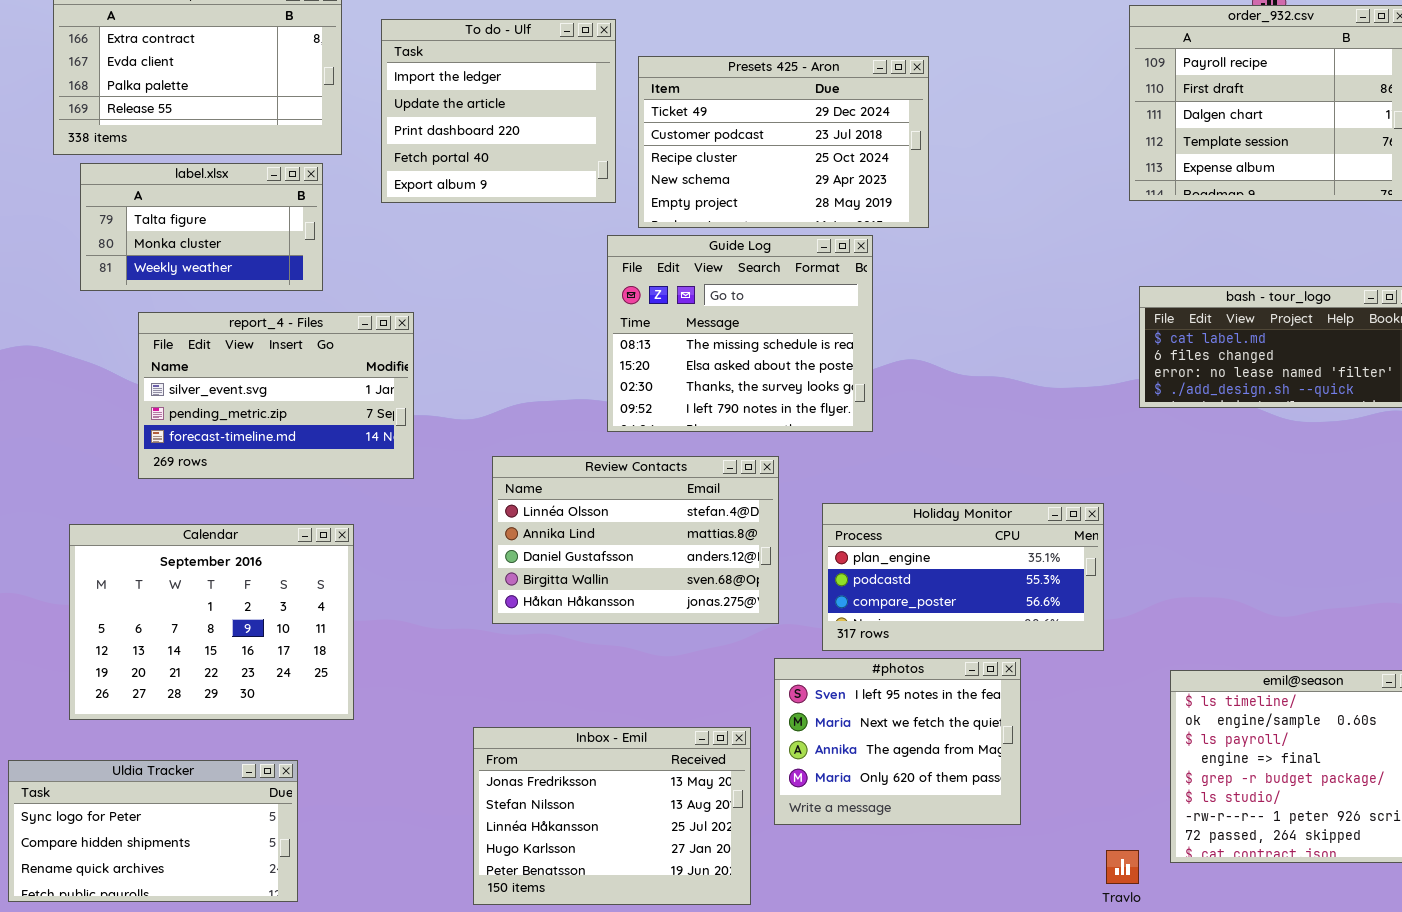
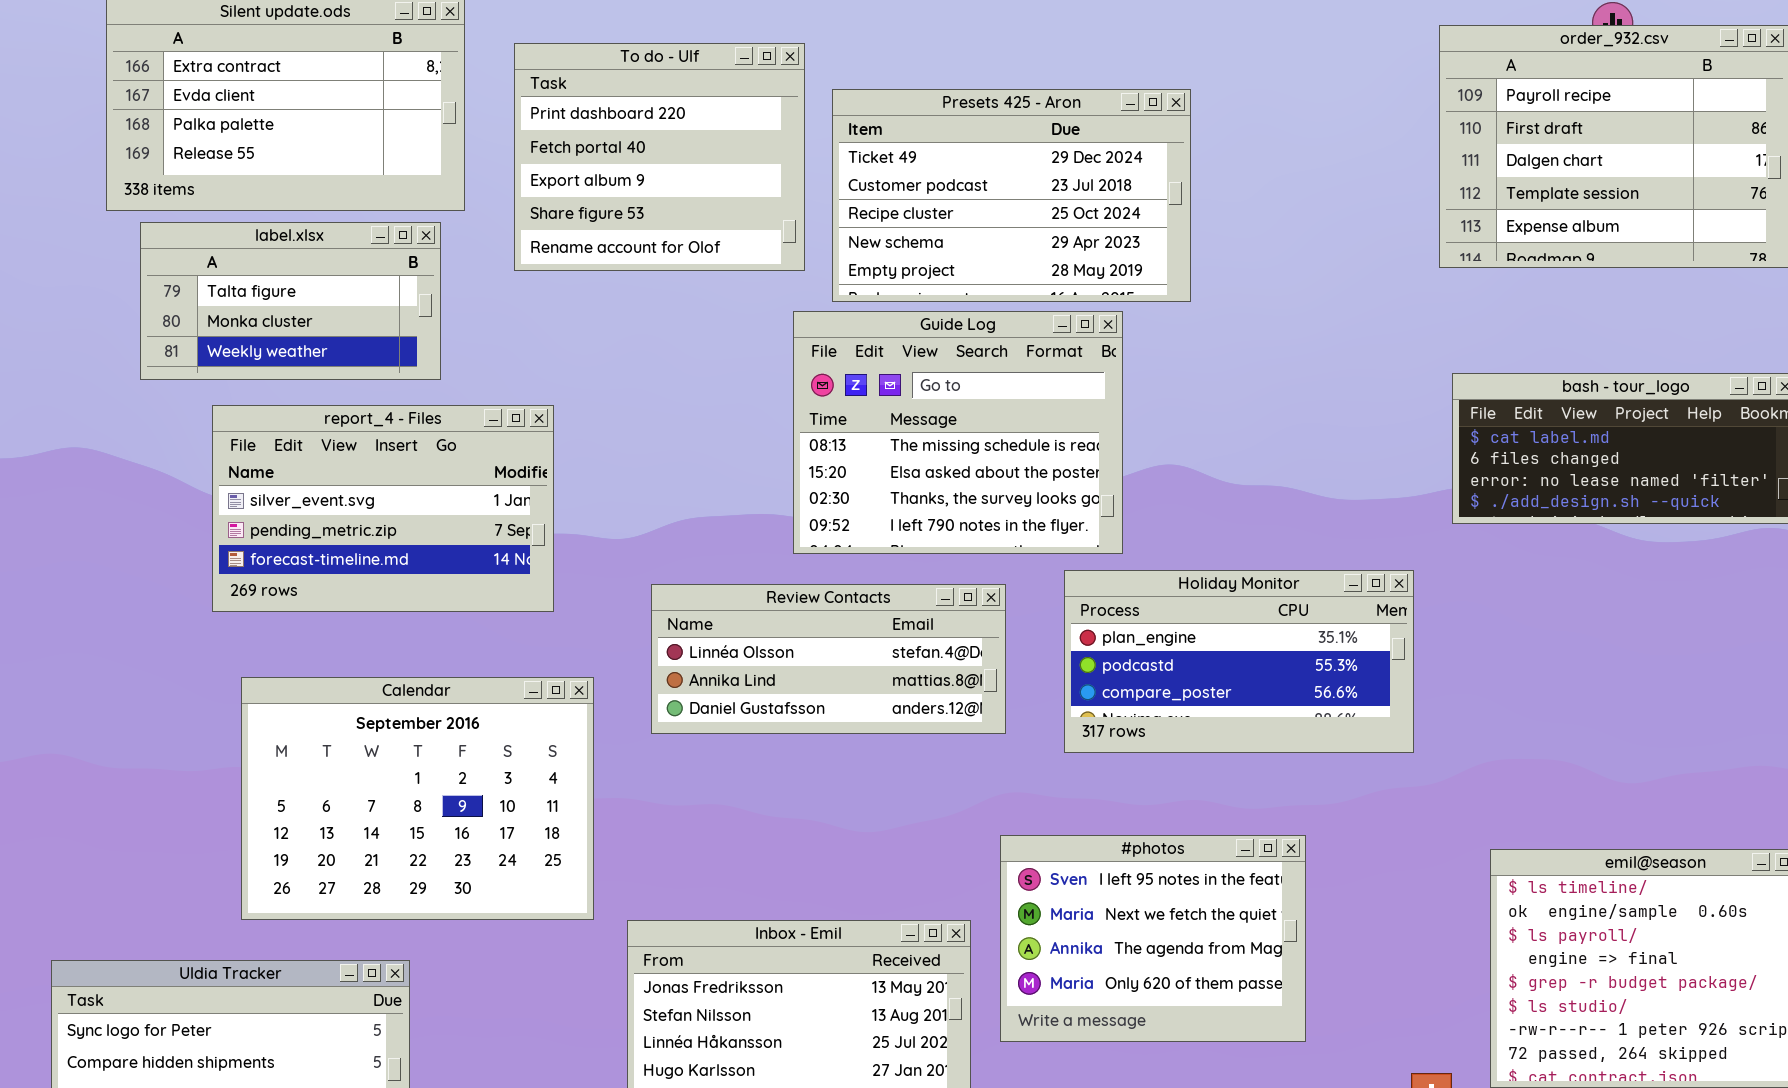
To do - Ulf: [381,19,616,203] -> [514,43,805,271], scrolled down 2 rows
Review Contacts: [492,456,779,624] -> [651,584,1006,734], resized
Holiday Monitor: [822,503,1104,651] -> [1064,570,1414,753], moved
Calendar: [69,524,354,720] -> [241,677,594,920], moved

